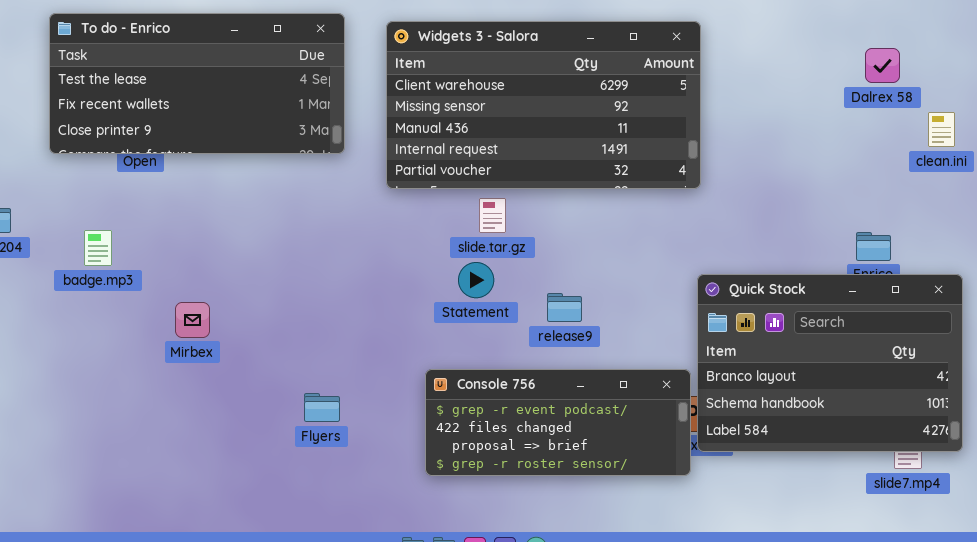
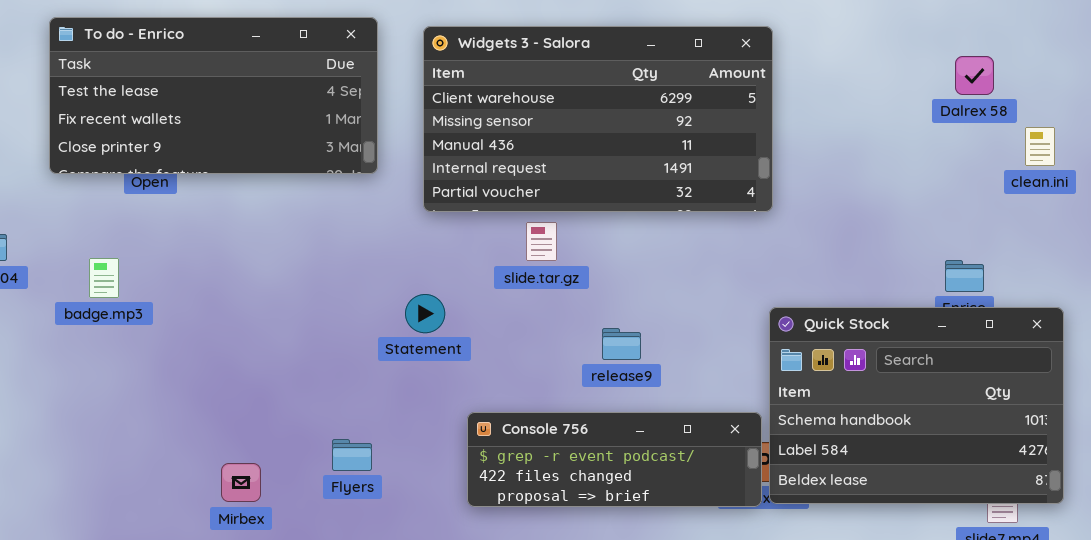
Statement: [458,262,494,298] -> [405,294,445,333], moved
Quick Stock: [697,274,963,452] -> [769,307,1064,504], scrolled down 1 row
Mirbex: [175,302,210,338] -> [221,463,261,502], moved
Console 756: [425,369,691,476] -> [467,412,762,507], resized

